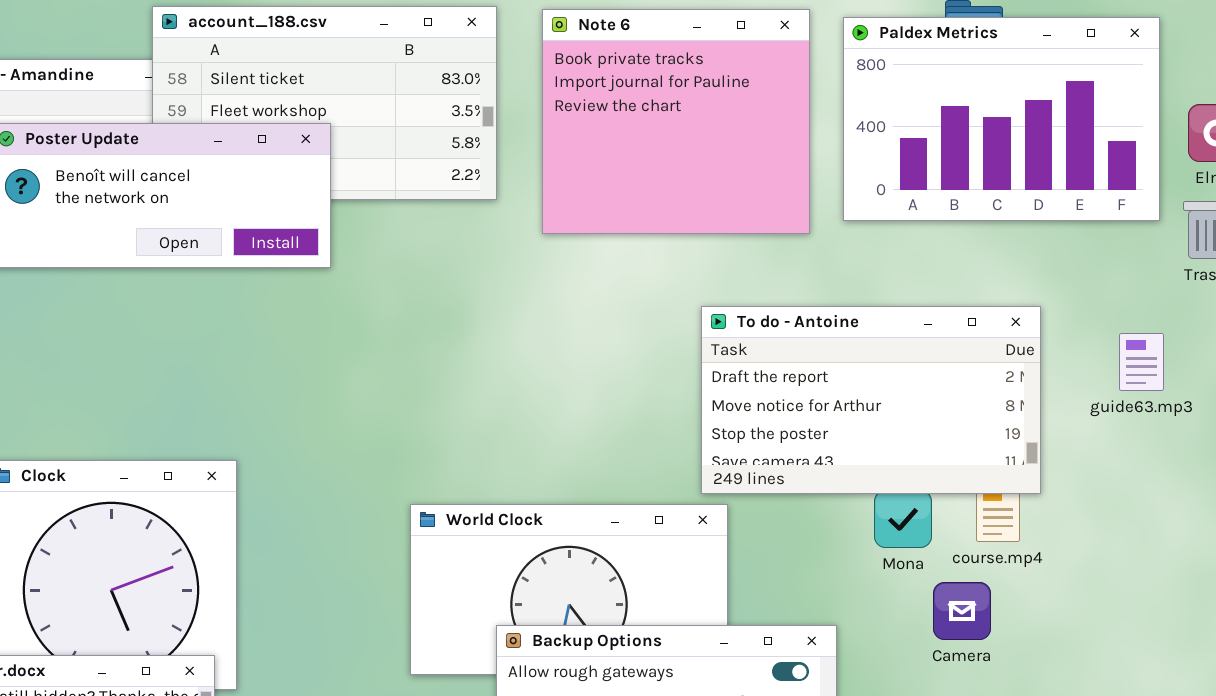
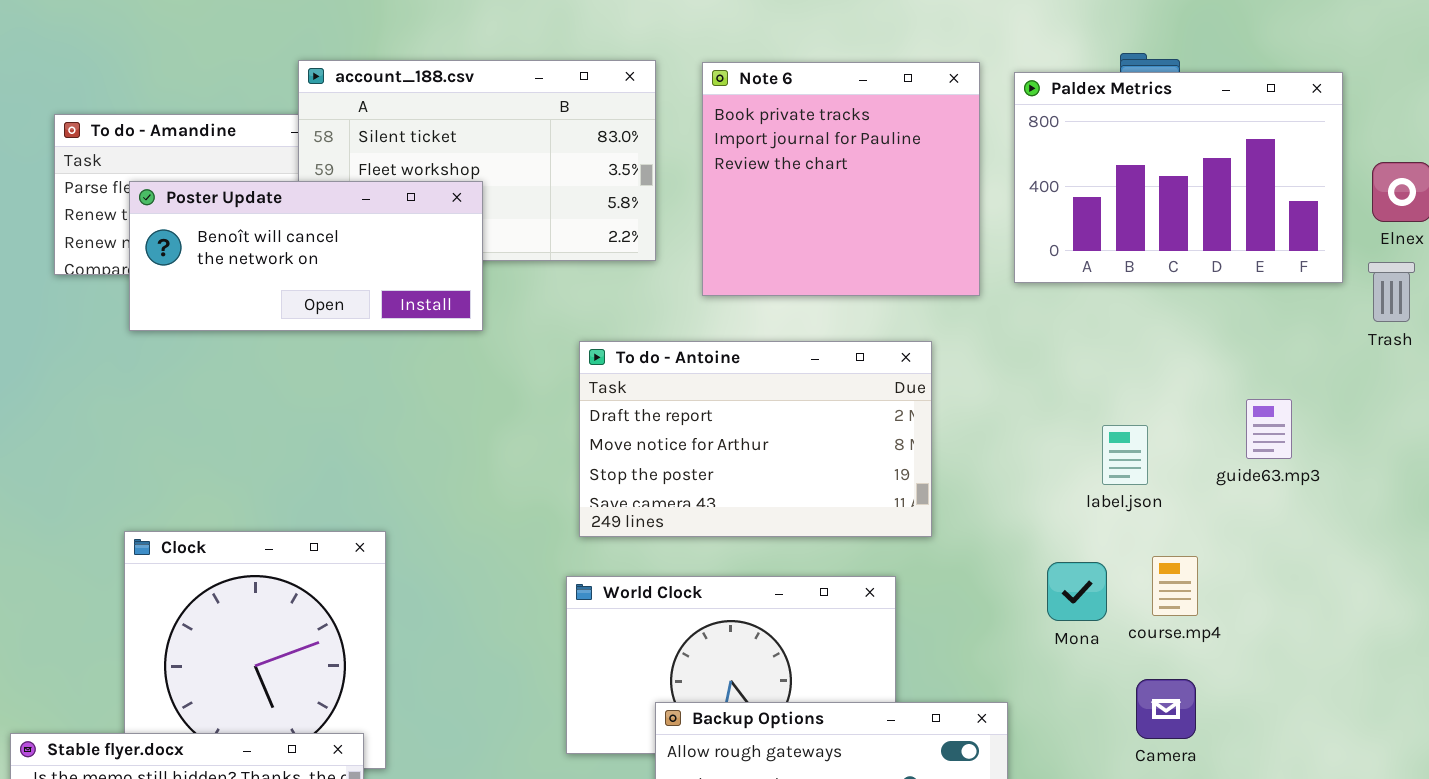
To do - Antoine: [701,306,1041,494] -> [579,341,932,537], moved
guide63.mp3: [1119,333,1164,391] -> [1246,399,1292,459], moved
Camera: [933,582,991,640] -> [1136,679,1196,739], moved

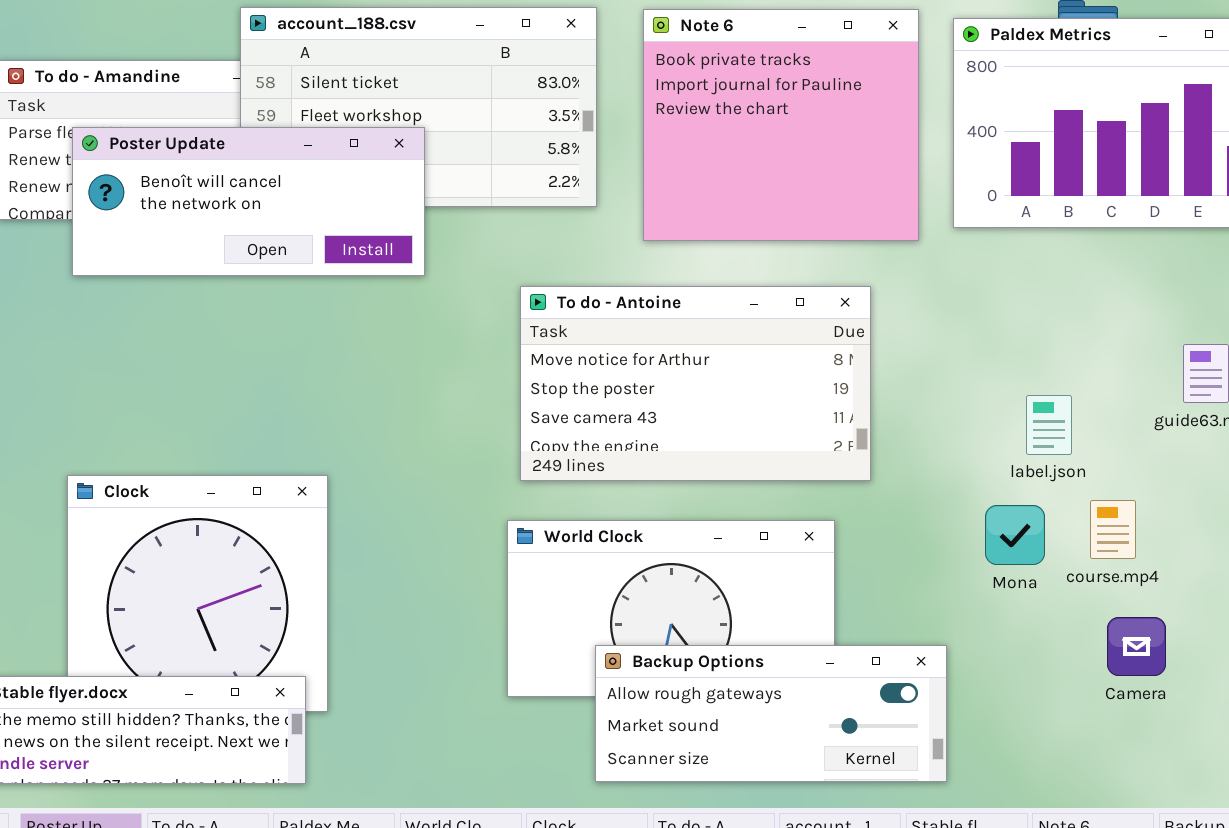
To do - Antoine: [579,341,932,537] -> [520,286,871,481], scrolled down 1 row
label.json: [1102,425,1148,485] -> [1026,395,1072,455], moved
Camera: [1136,679,1196,739] -> [1107,617,1166,676], moved

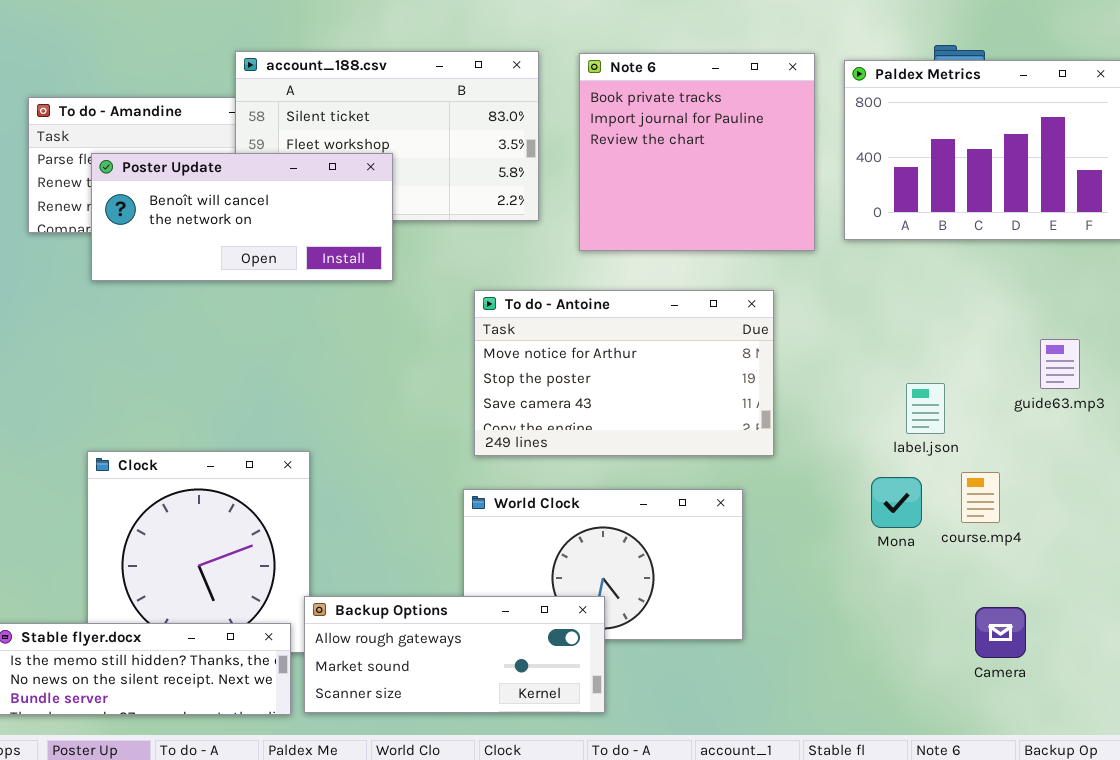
Camera: [1107,617,1166,676] -> [975,607,1026,658], moved
Backup Options: [595,645,947,782] -> [304,596,605,713], moved

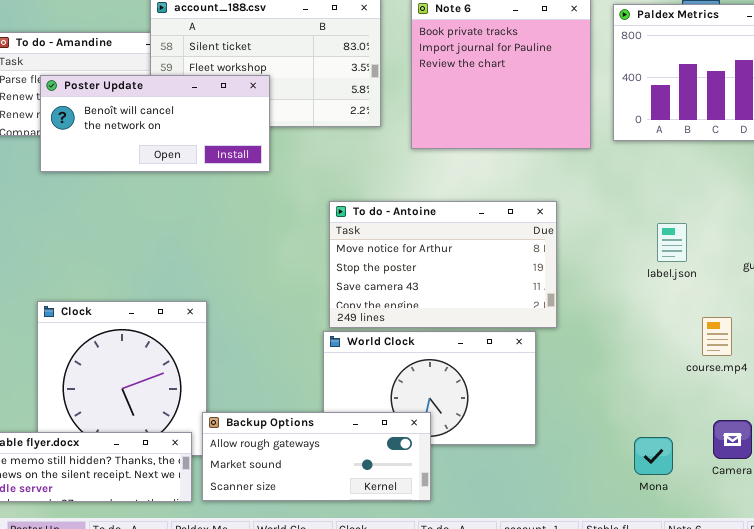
To do - Antoine: [474,290,774,456] -> [329,201,557,328], moved
label.json: [906,383,945,434] -> [657,223,687,262], moved
Mona: [871,477,922,528] -> [634,437,673,475], moved

